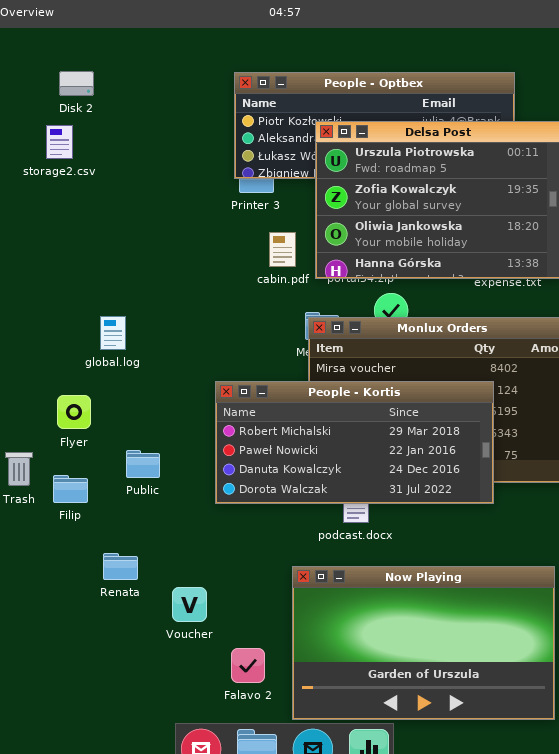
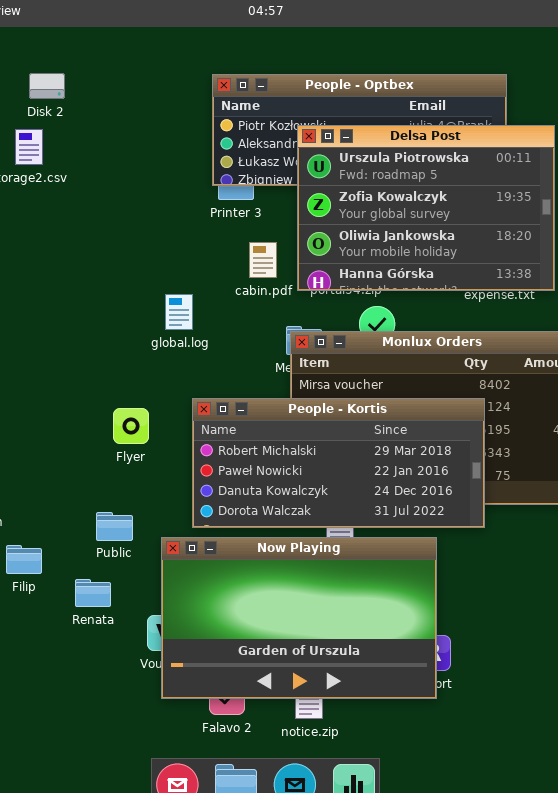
global.log: [100,316,126,350] -> [165,294,193,330], moved
Flyer: [57,395,91,429] -> [113,408,149,444], moved
Public: [126,450,160,478] -> [96,512,133,541], moved
Filip: [53,475,88,503] -> [6,545,42,574], moved
Now Playing: [292,566,555,720] -> [161,537,437,699], moved

